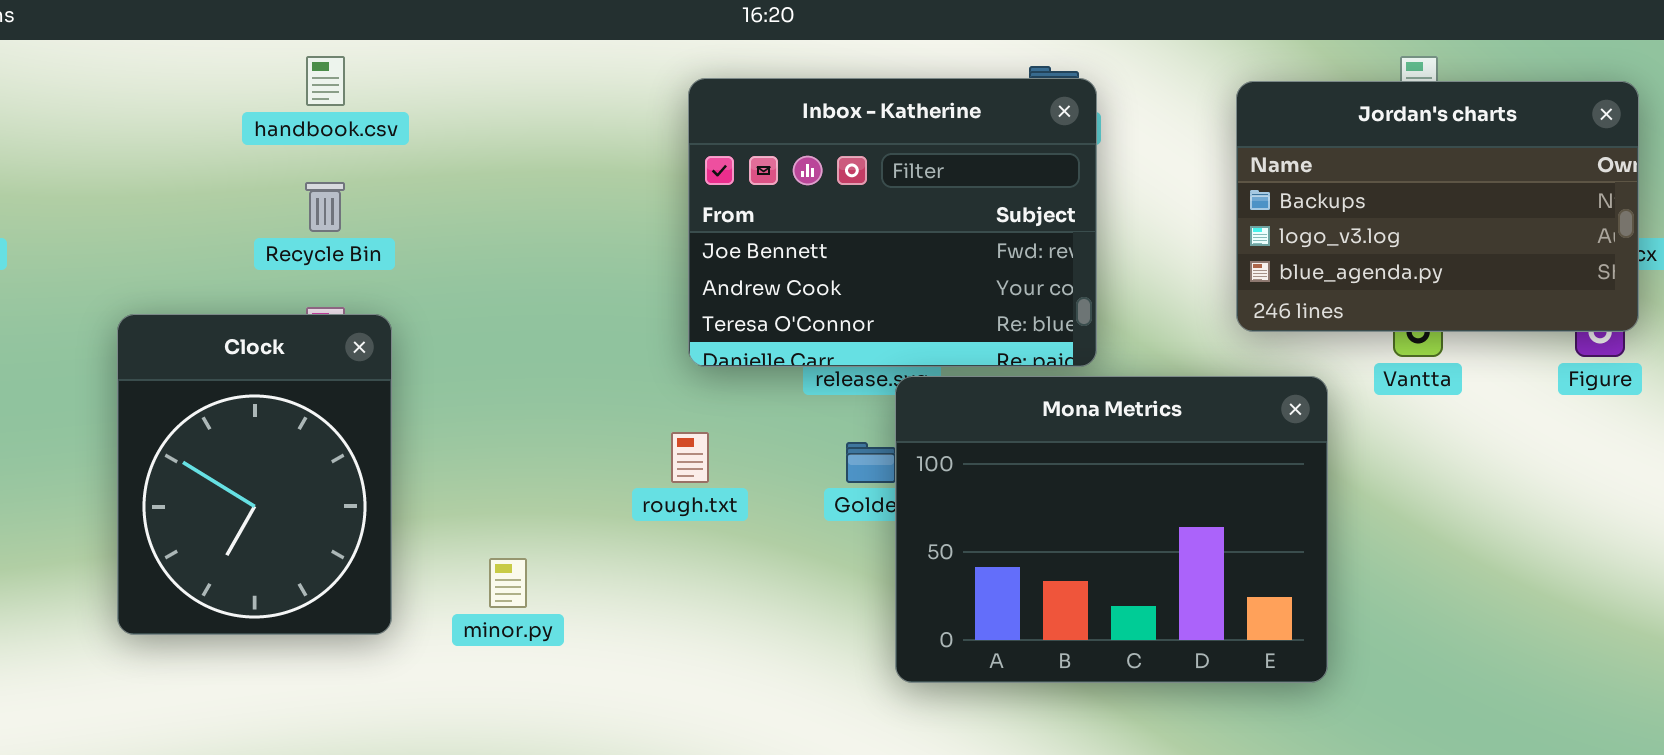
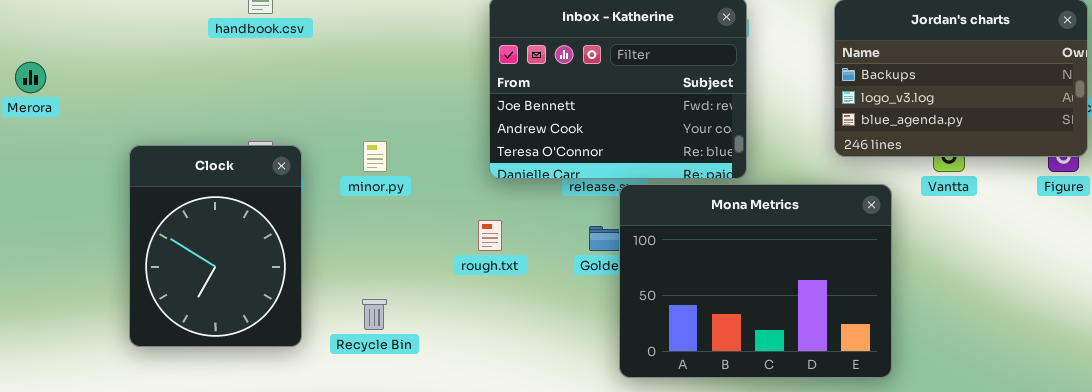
Recycle Bin: [305,182,345,232] -> [362,299,387,330], moved
minor.py: [489,558,527,608] -> [363,141,387,172], moved

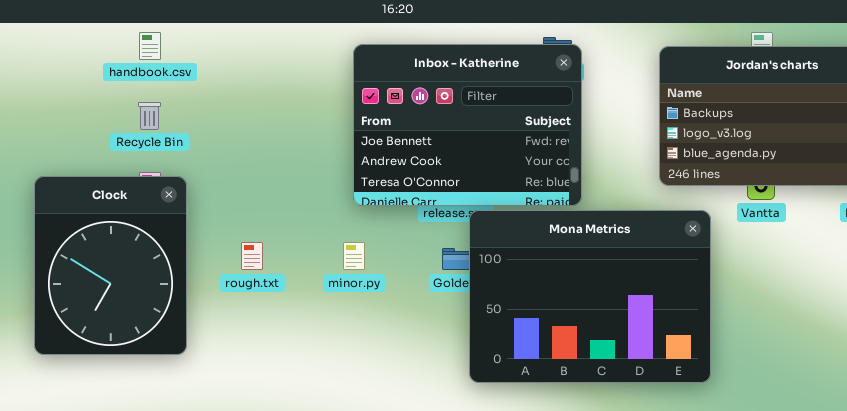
minor.py: [363,141,387,172] -> [343,242,365,270], moved
rough.txt: [478,220,502,251] -> [241,242,263,270], moved
Recycle Bin: [362,299,387,330] -> [138,102,161,130], moved

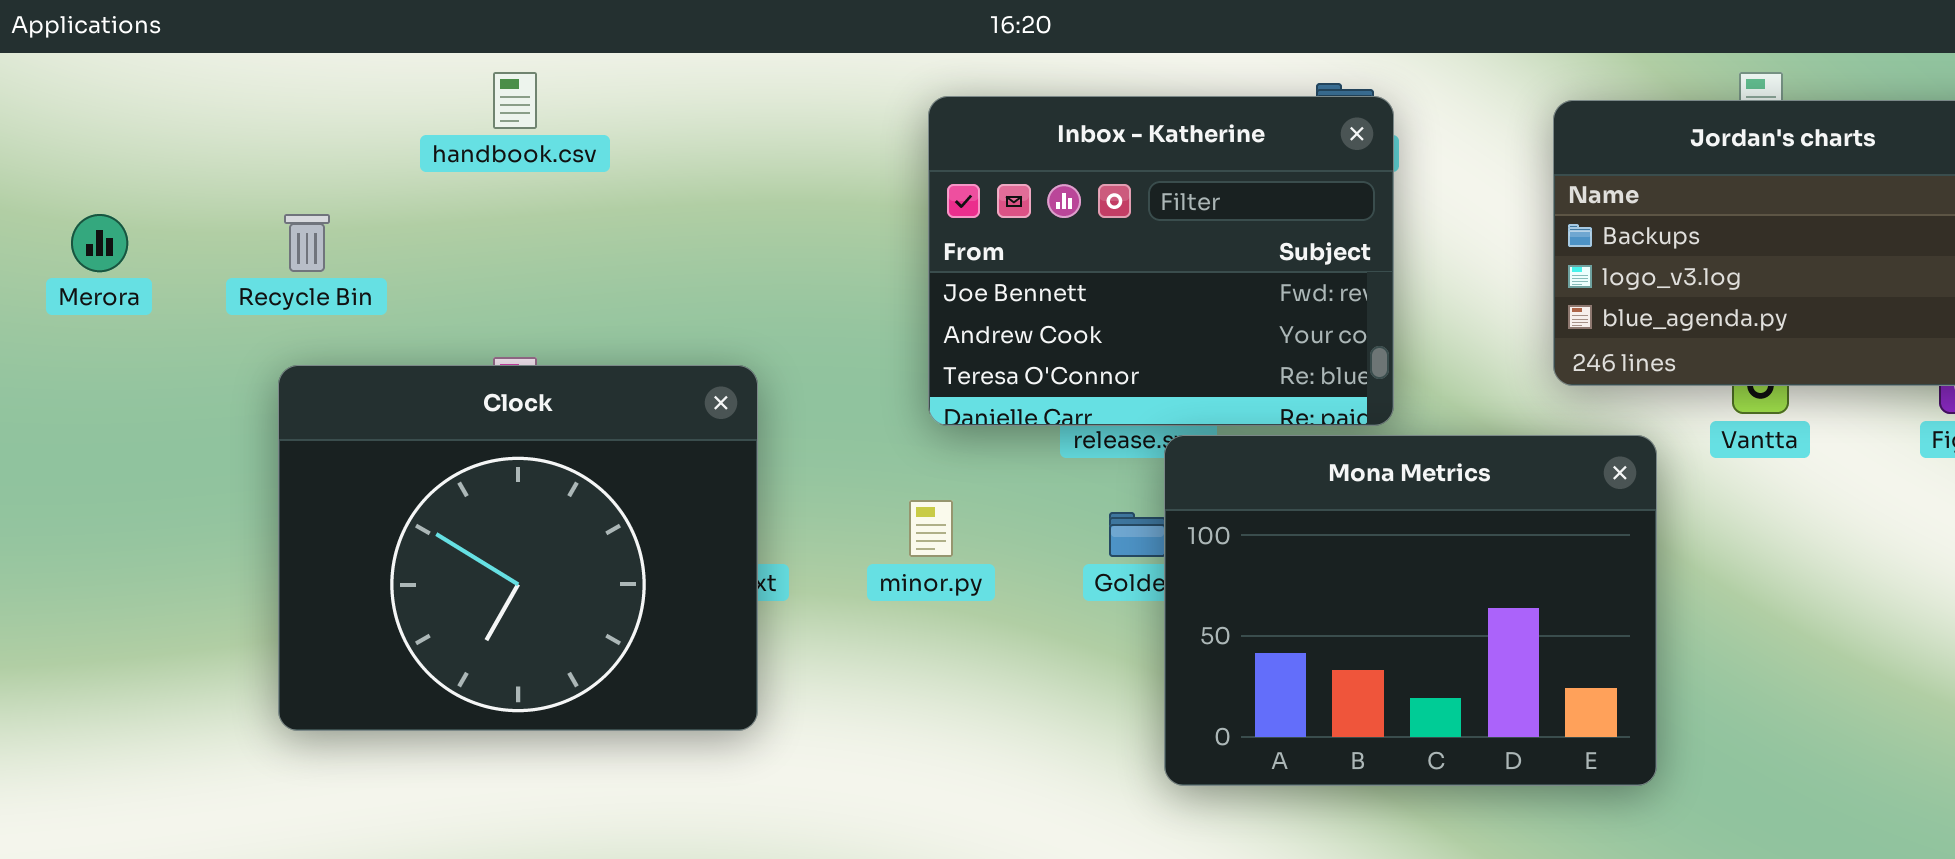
Recycle Bin: [138,102,161,130] -> [284,214,330,272], moved
Clock: [34,176,187,355] -> [278,365,758,731], resized

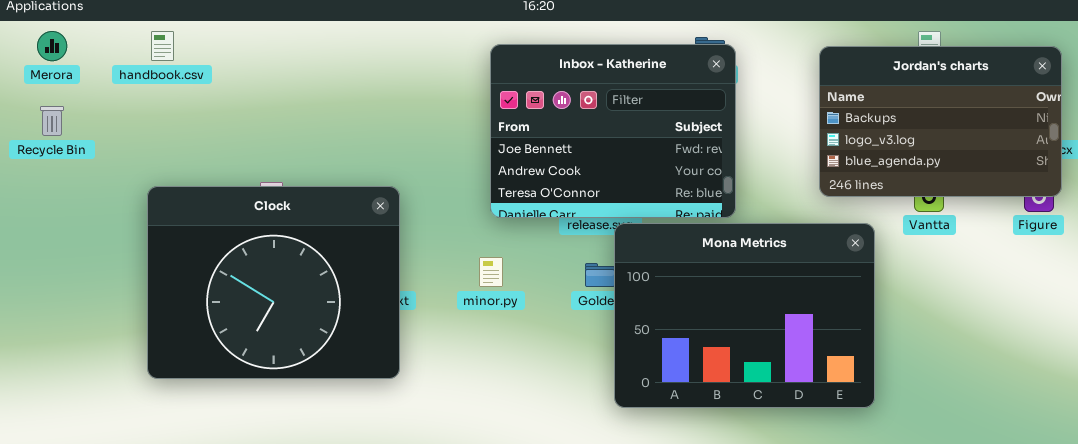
handbook.csv: [493,72,537,129] -> [151,31,174,61], moved
Merora: [71,214,128,272] -> [37,31,67,61], moved
Recycle Bin: [284,214,330,272] -> [40,106,64,136], moved

